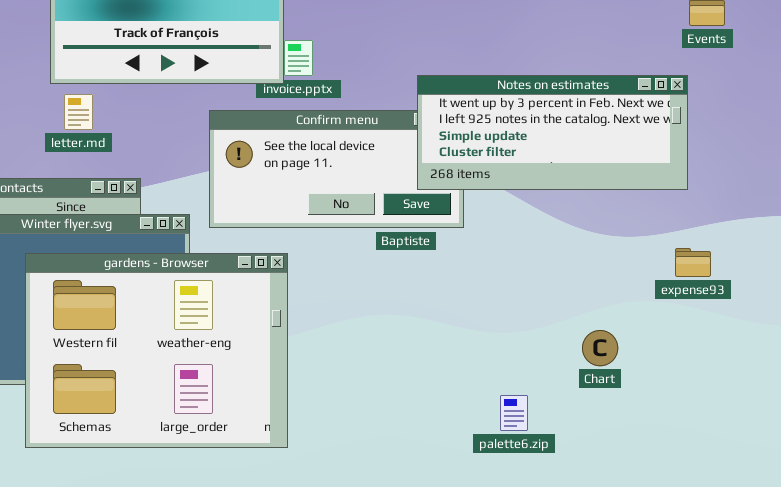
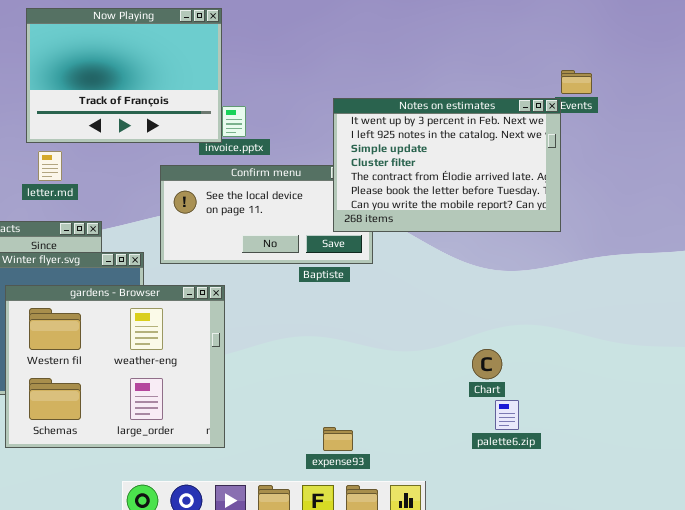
Notes on estimates: [417,75,688,190] -> [333,98,561,232], resized
expense93: [675,248,711,277] -> [323,427,353,451], moved
palette6.zip: [500,395,528,431] -> [495,400,519,430], moved

